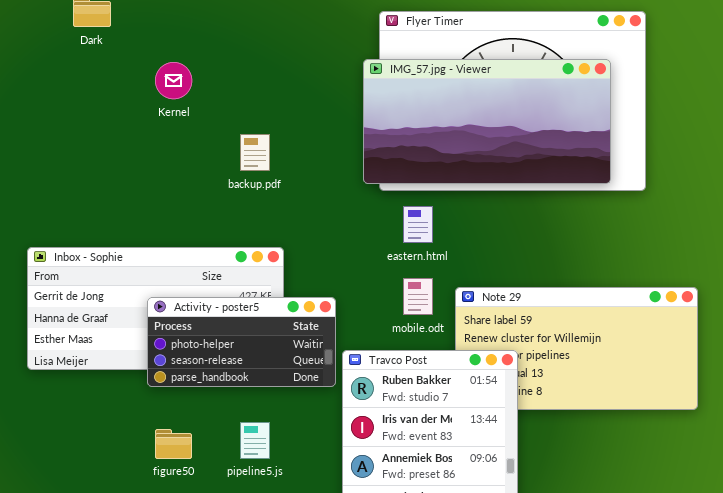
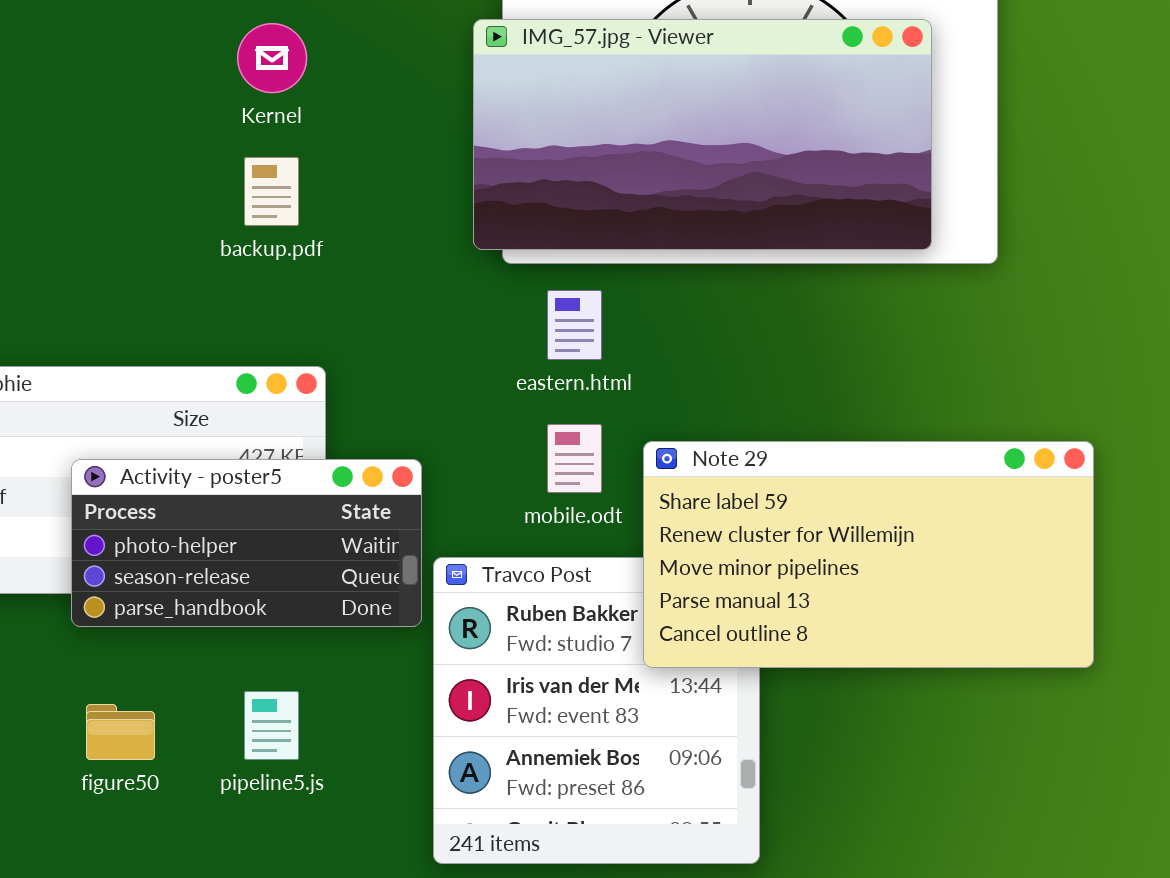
Kernel: [155,62,192,99] -> [237,23,307,93], moved
Note 29: [455,287,698,410] -> [643,441,1094,668], raised

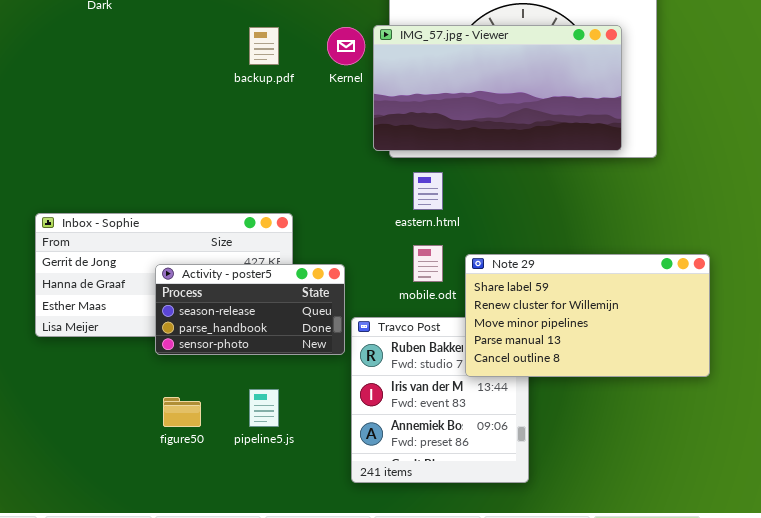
Kernel: [237,23,307,93] -> [327,27,365,65], moved
backup.pdf: [244,157,299,226] -> [249,27,279,65], moved
Activity - poster5: [71,459,422,627] -> [155,264,345,355], scrolled down 1 row

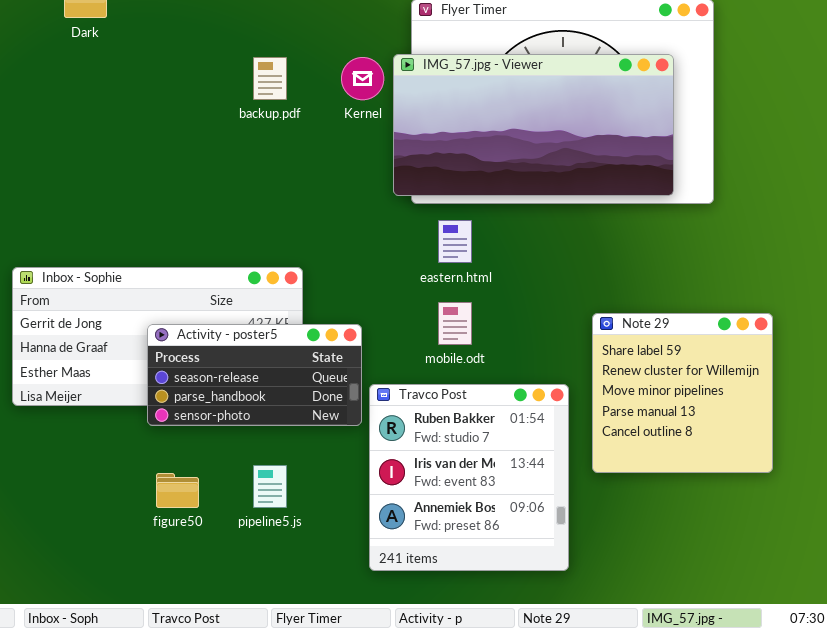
Note 29: [465,254,710,377] -> [592,313,773,473], resized

